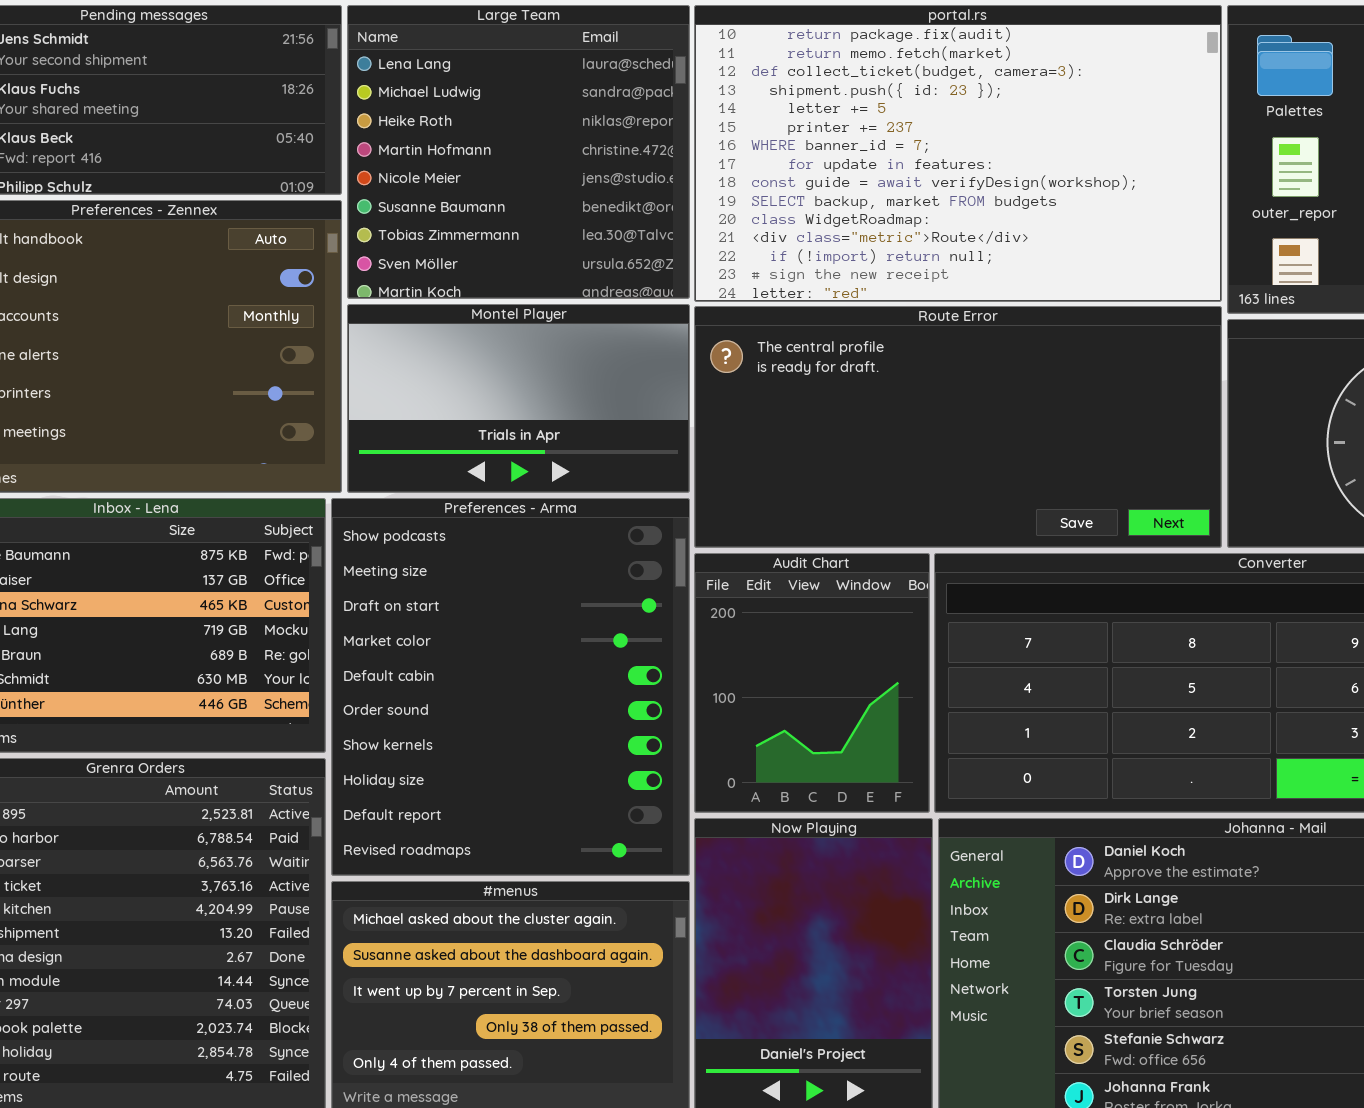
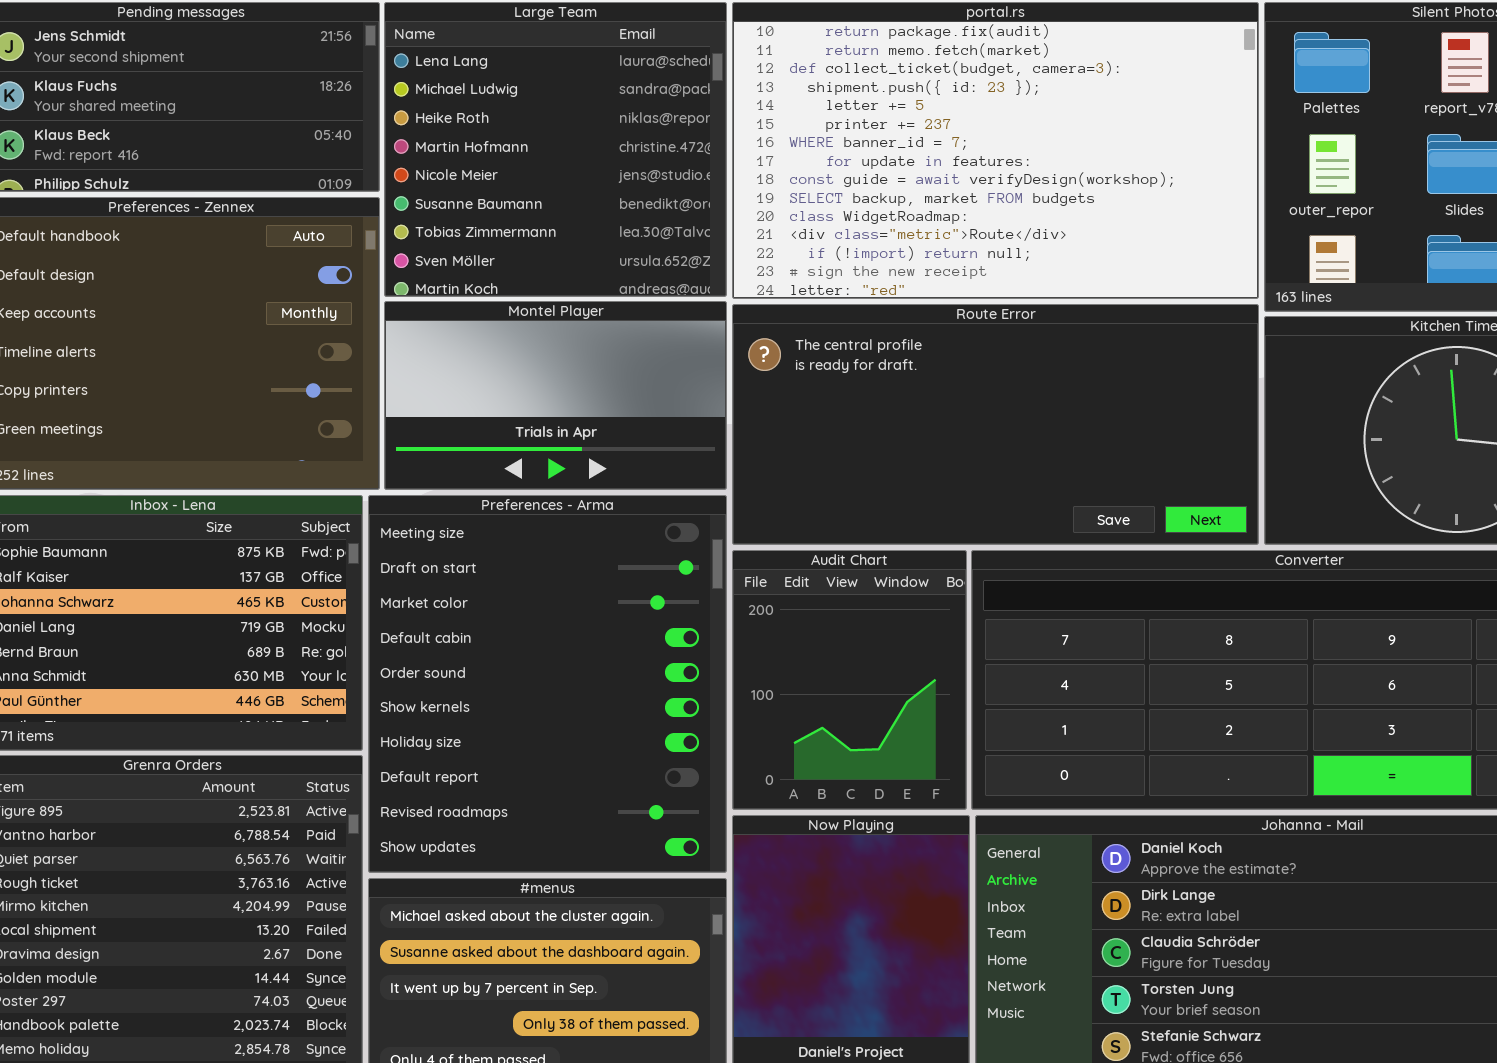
Preferences - Arma: [331,498,690,876] -> [368,495,727,873], scrolled down 1 row

